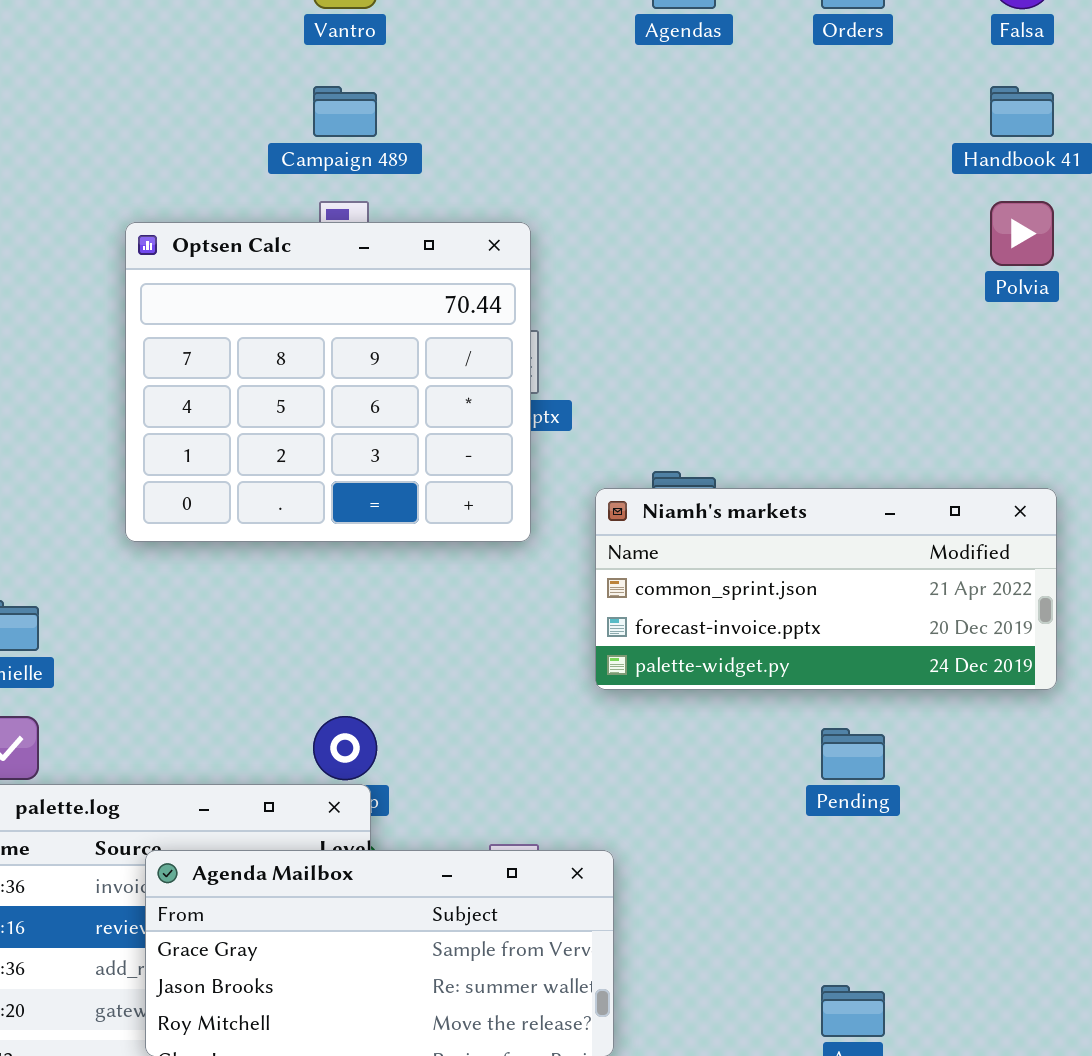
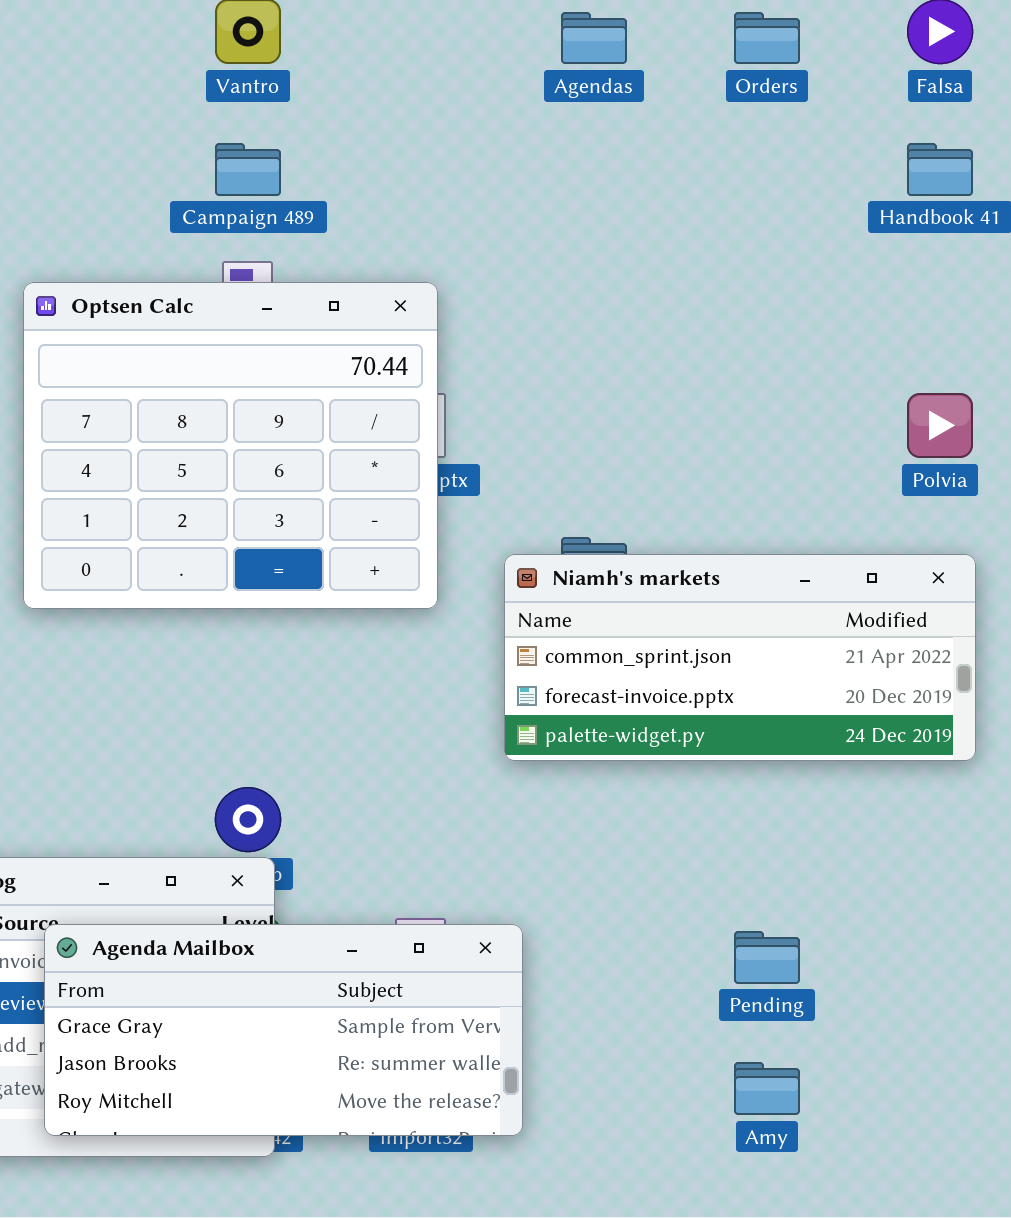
Polvia: [990,201,1054,266] -> [907,393,973,458], moved
Pending: [821,728,885,780] -> [734,931,800,984], moved

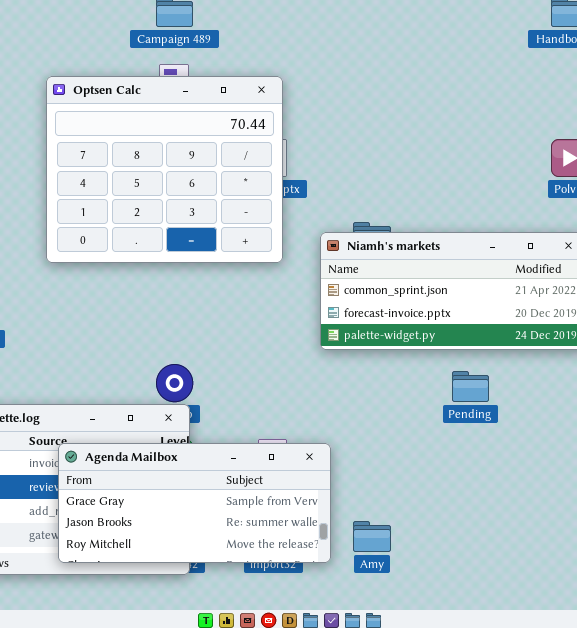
Pending: [734,931,800,984] -> [452,371,489,402], moved
Amy: [734,1062,800,1115] -> [353,521,391,552], moved

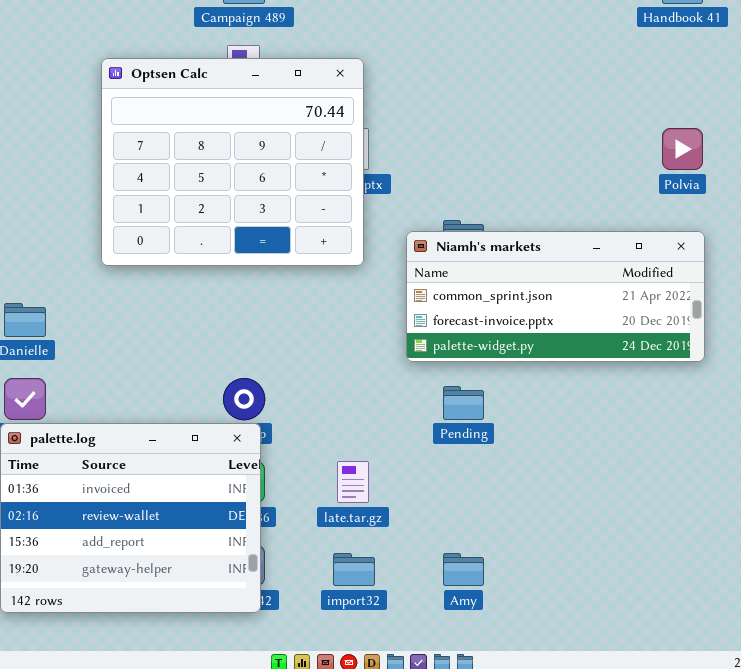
Pending: [452,371,489,402] -> [443,386,484,420], moved
Agenda Mailbox: [58,443,331,563] -> none, closed

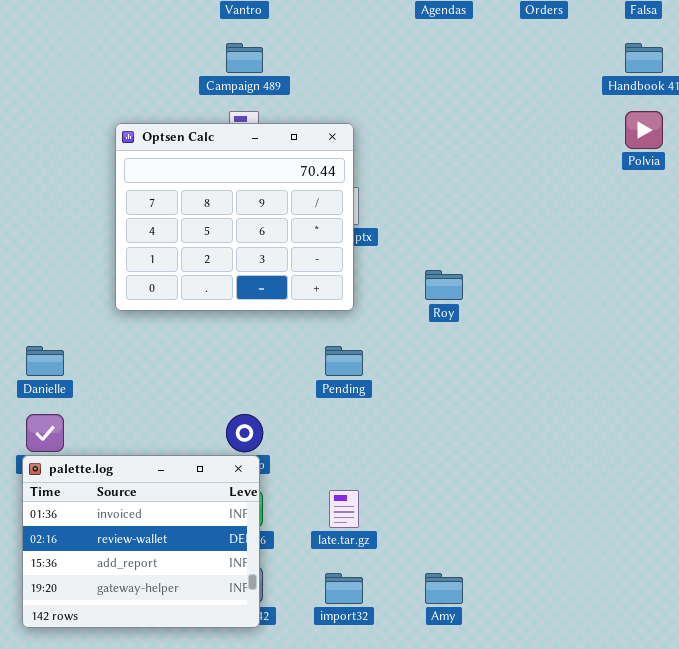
Polvia: [662,128,703,170] -> [625,111,663,149], moved
Niamh's markets: [406,231,705,362] -> none, closed
Pending: [443,386,484,420] -> [325,346,363,376], moved

